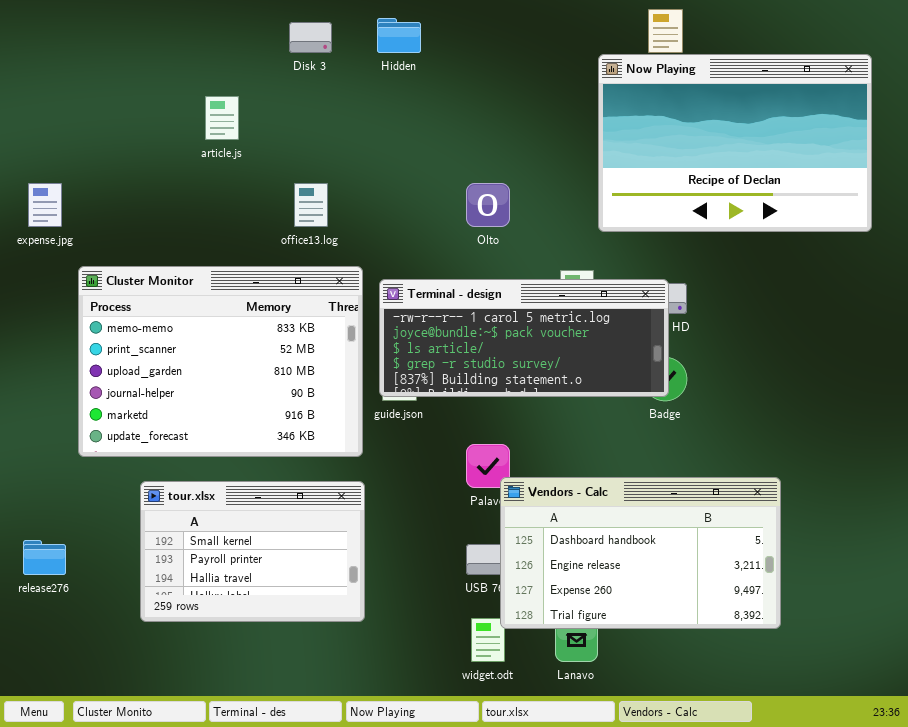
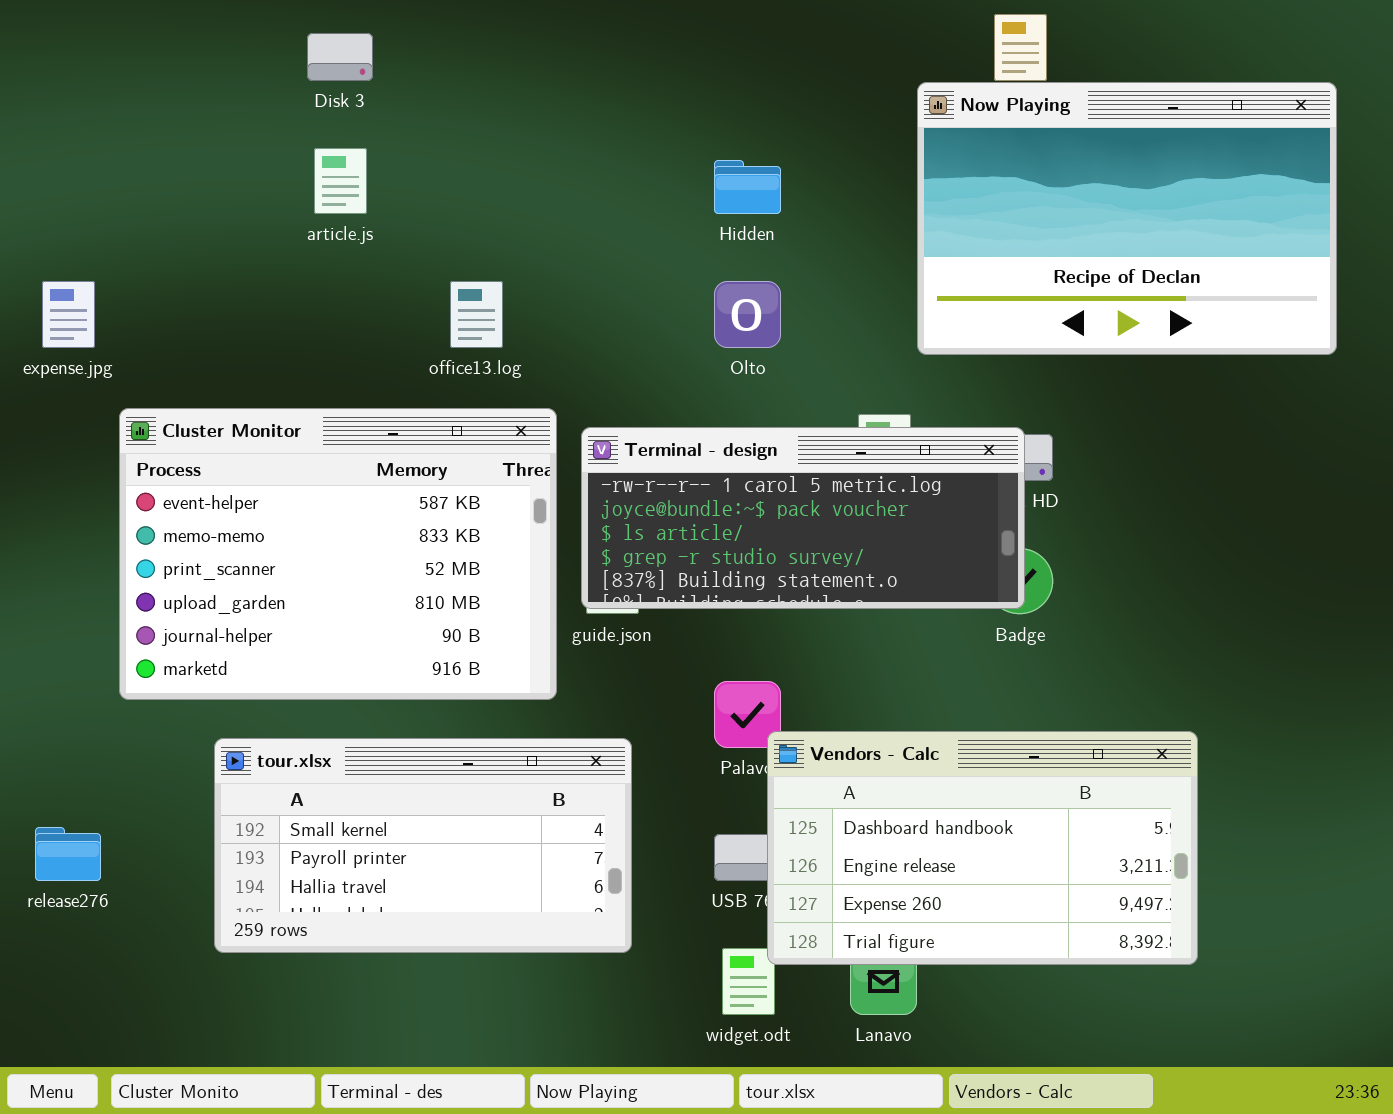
Hidden: [377,18,421,53] -> [714,160,781,214], moved
Disk 3: [289,22,332,53] -> [307,33,373,81], moved
Cluster Monitor: [78,266,363,457] -> [119,408,557,700], scrolled up 1 row
tour.xlsx: [140,481,365,622] -> [214,738,632,953], resized

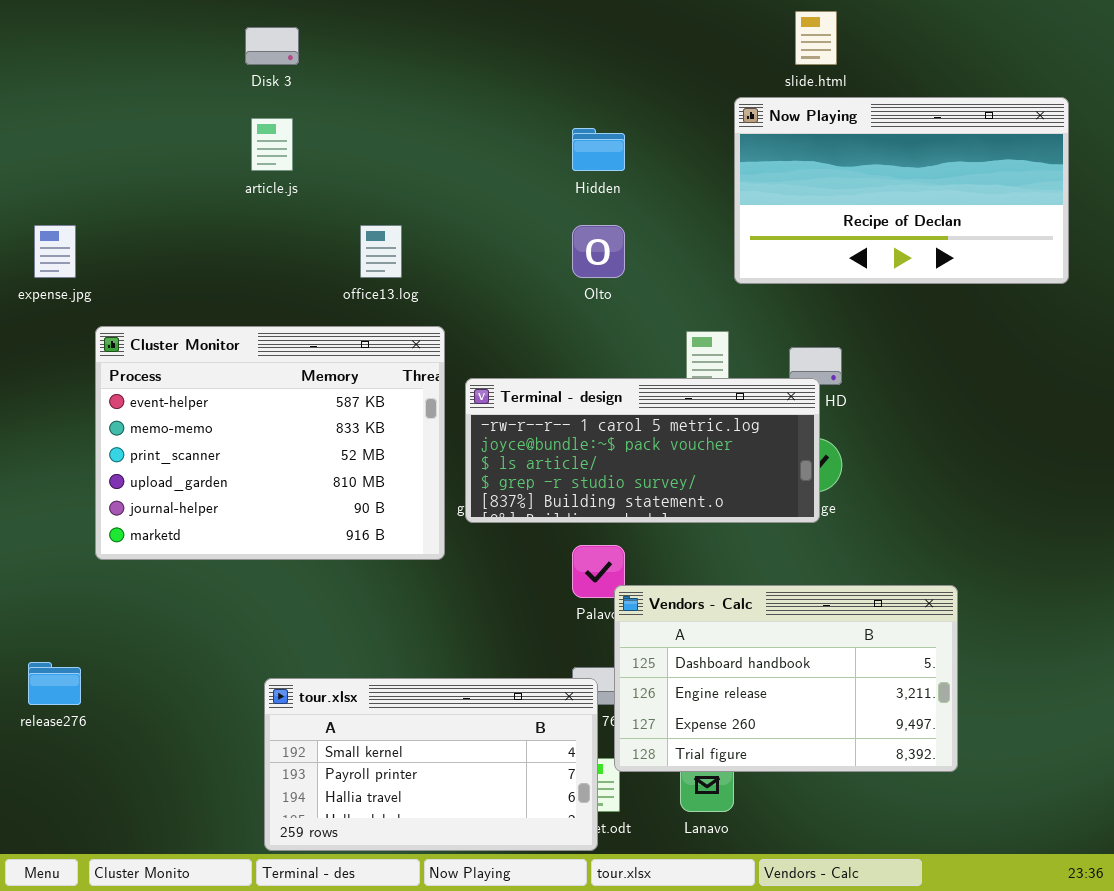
Now Playing: [917,82,1337,355] -> [734,97,1069,284], resized
Terminal - design: [581,427,1025,609] -> [465,378,820,523], moved
tour.xlsx: [214,738,632,953] -> [264,678,598,851], moved

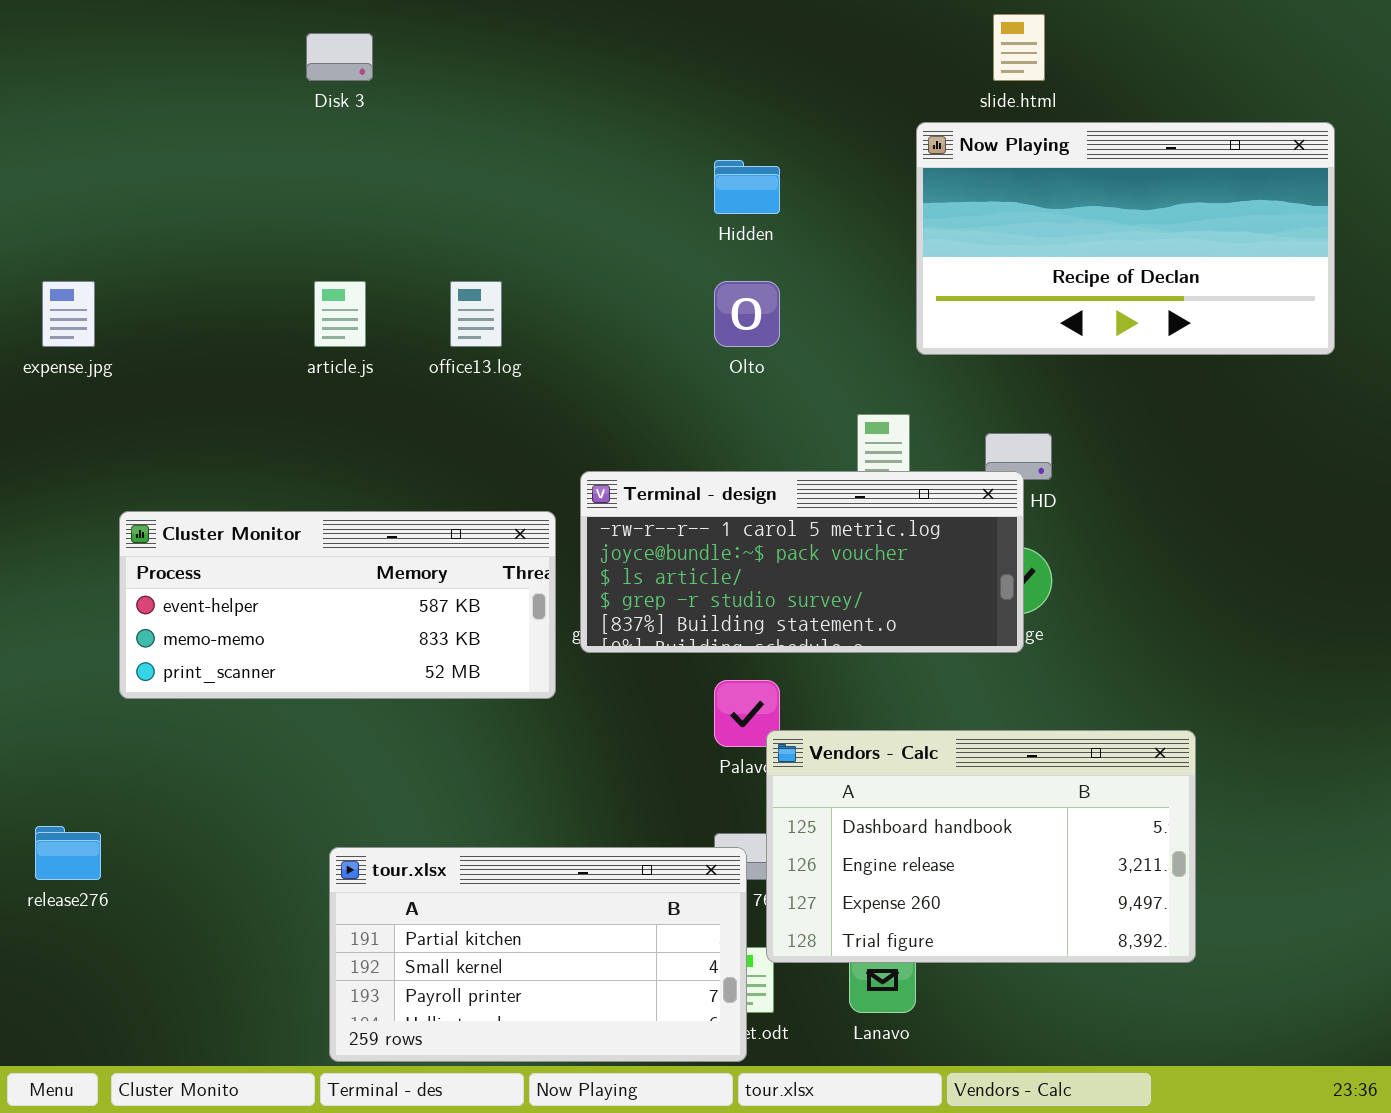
article.js: [251,118,293,171] -> [314,281,366,347], moved
Cluster Monitor: [95,326,445,560] -> [119,511,556,699], resized
tour.xlsx: [264,678,598,851] -> [329,847,747,1062], scrolled up 1 row

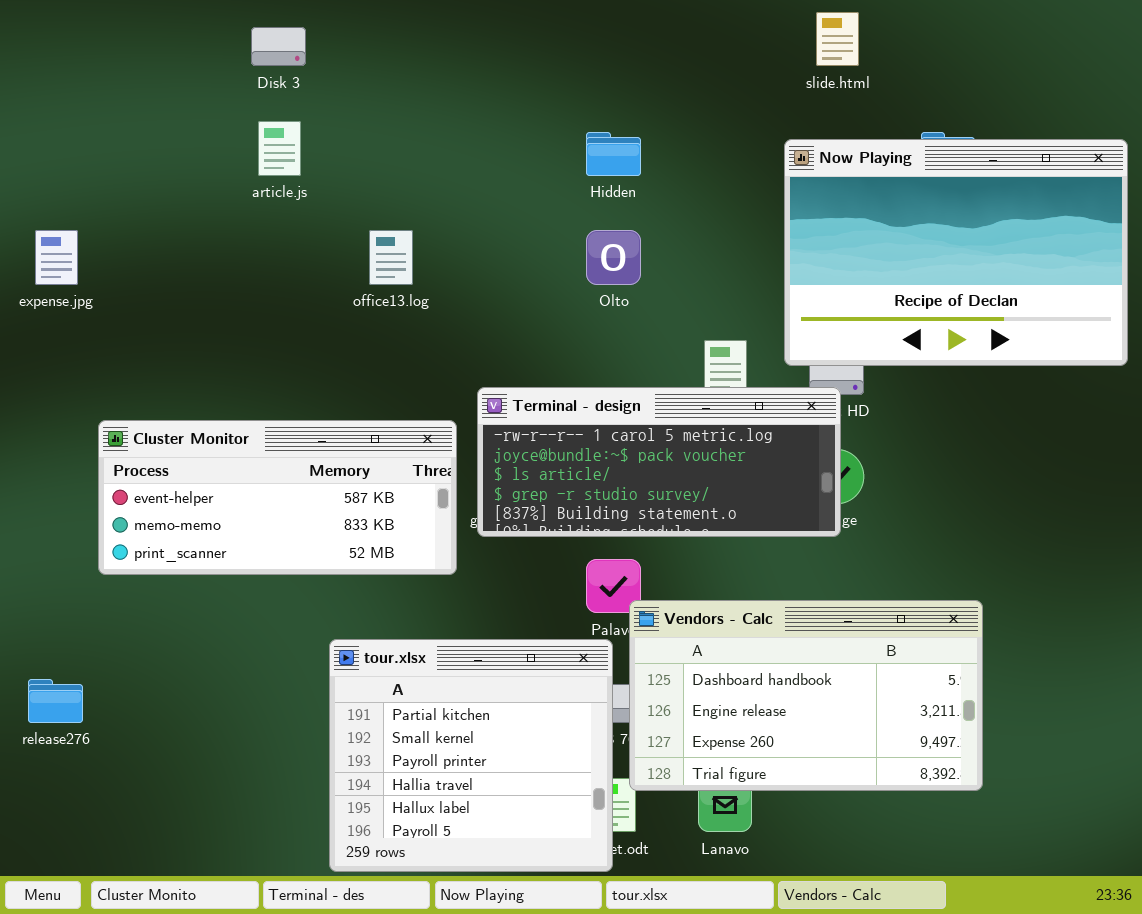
Now Playing: [916,122,1335,355] -> [784,139,1128,366], moved, resized
article.js: [314,281,366,347] -> [258,121,301,176], moved
tour.xlsx: [329,847,747,1062] -> [329,639,613,872], resized

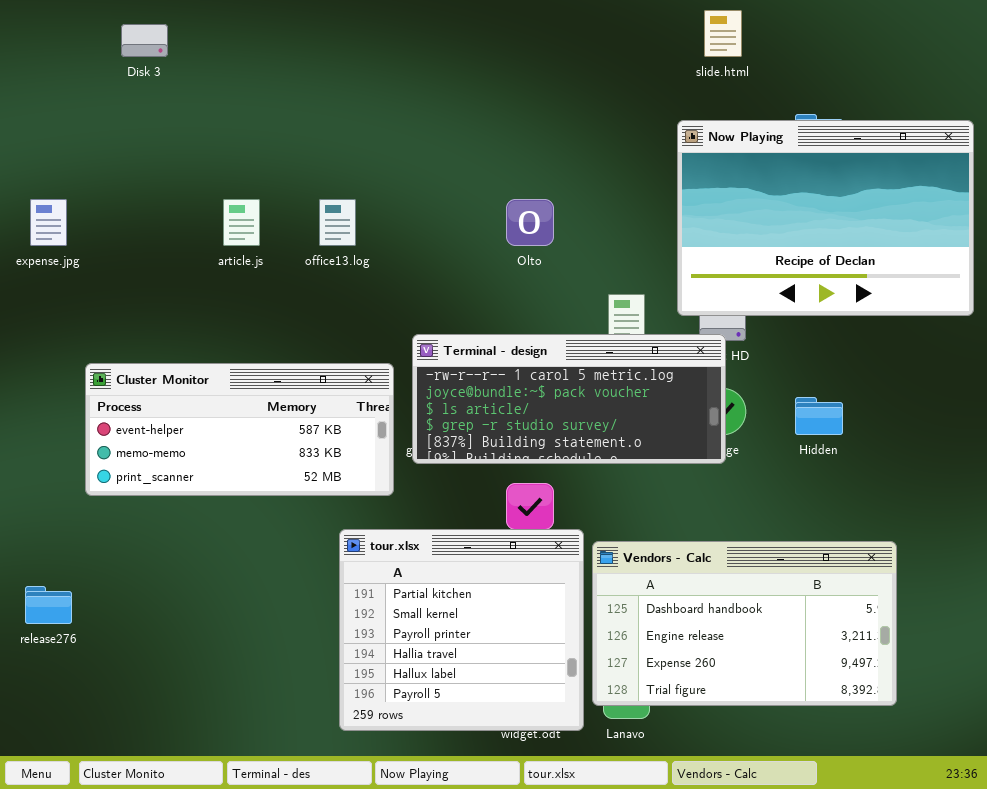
Disk 3: [251,27,306,66] -> [121,24,168,57], moved
article.js: [258,121,301,176] -> [223,199,260,246], moved
Hidden: [586,132,641,176] -> [795,397,843,435], moved
Vendors - Calc: [629,600,983,791] -> [592,541,897,706], moved
tour.xlsx: [329,639,613,872] -> [339,529,584,731], moved

